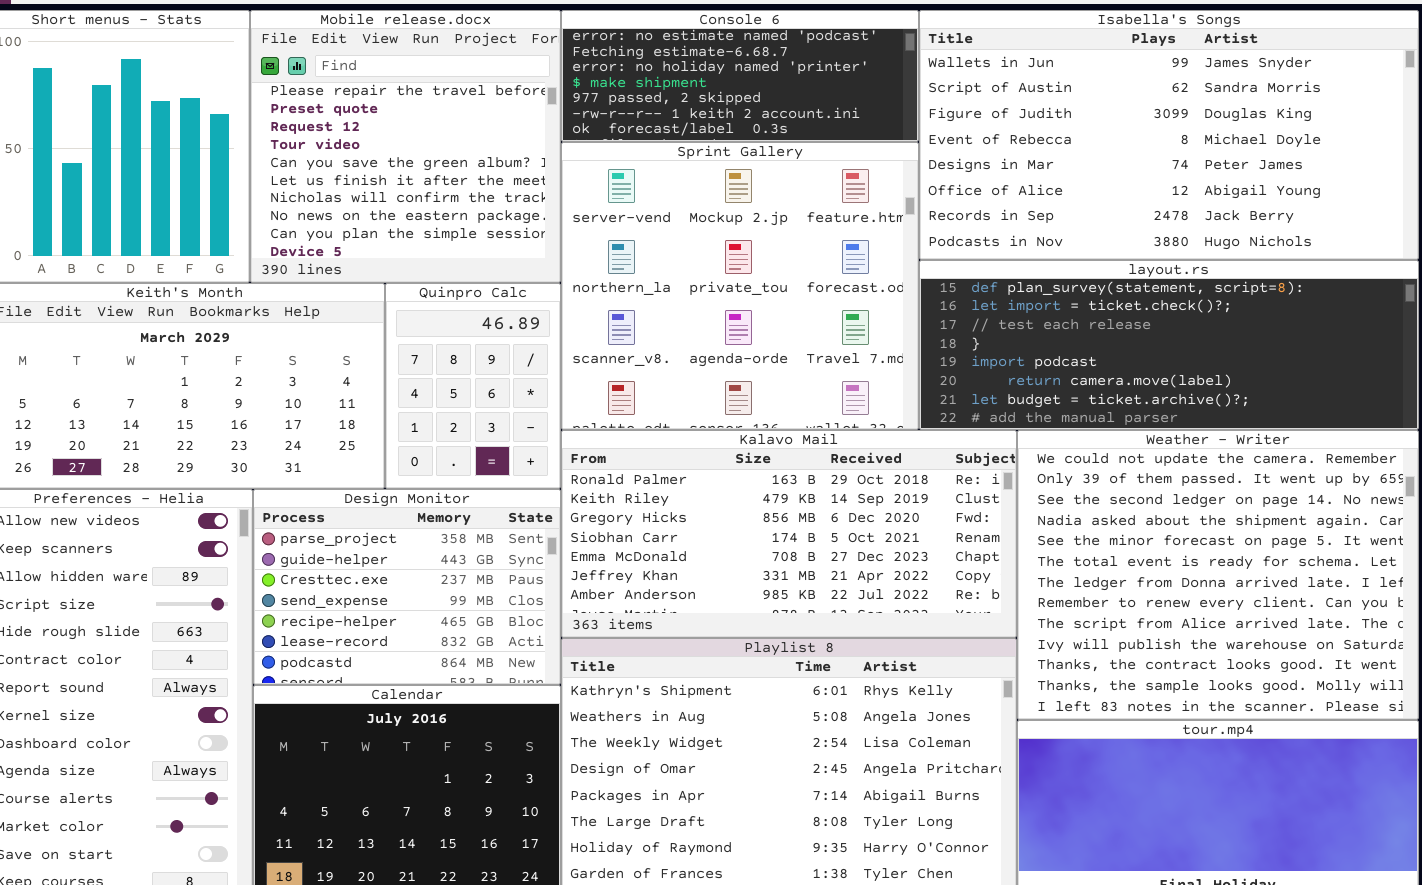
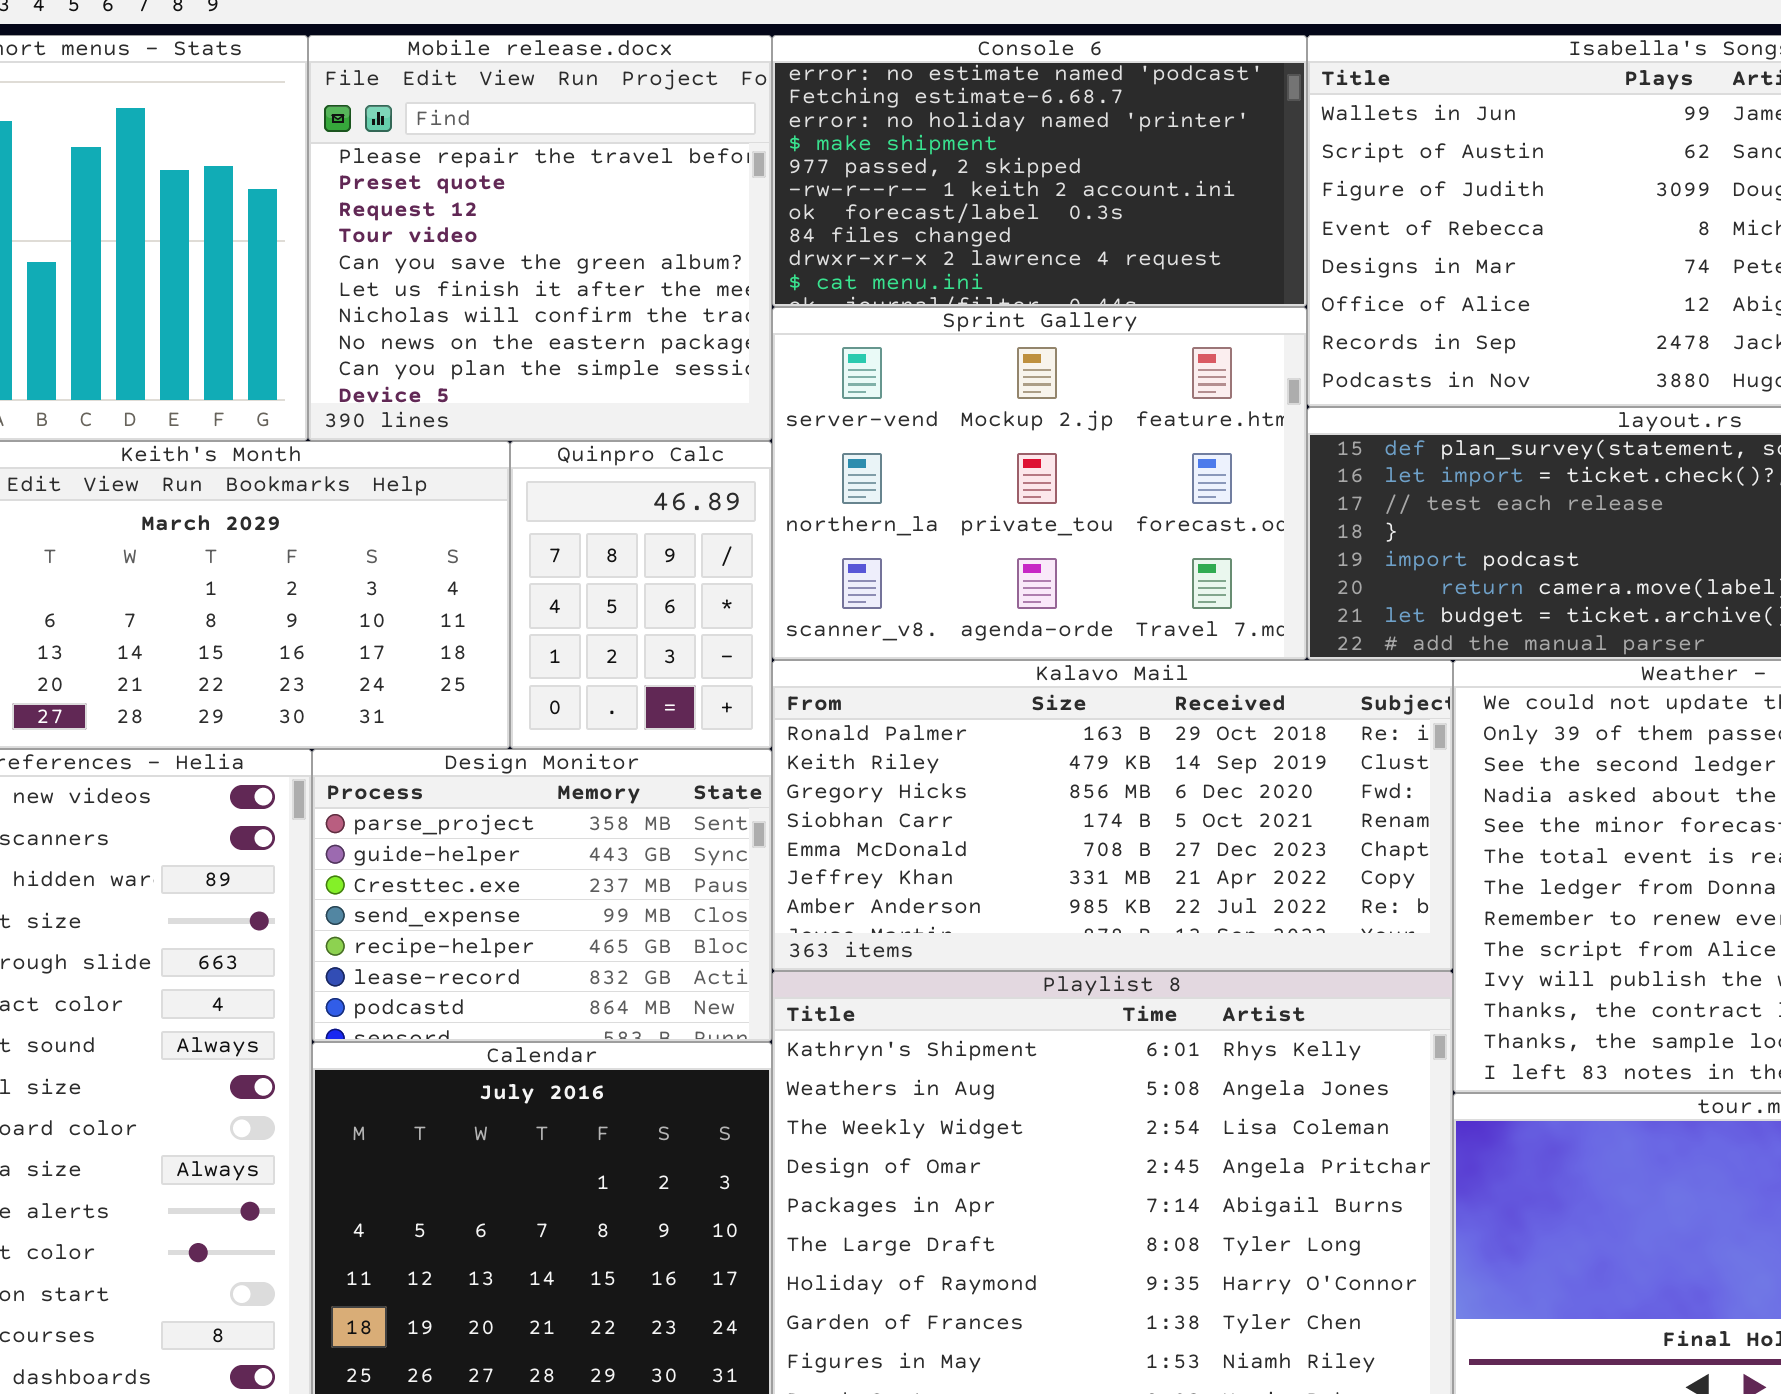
Console 6: [561,10,919,142] -> [772,35,1307,307], resized
Sprint Gallery: [561,142,919,430] -> [772,307,1307,660], resized

